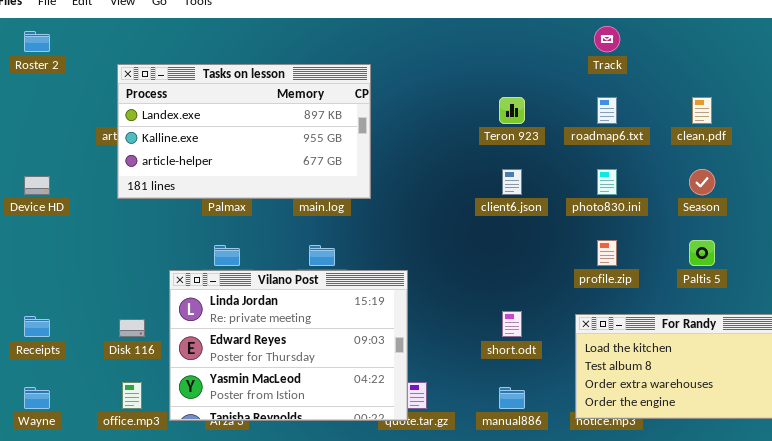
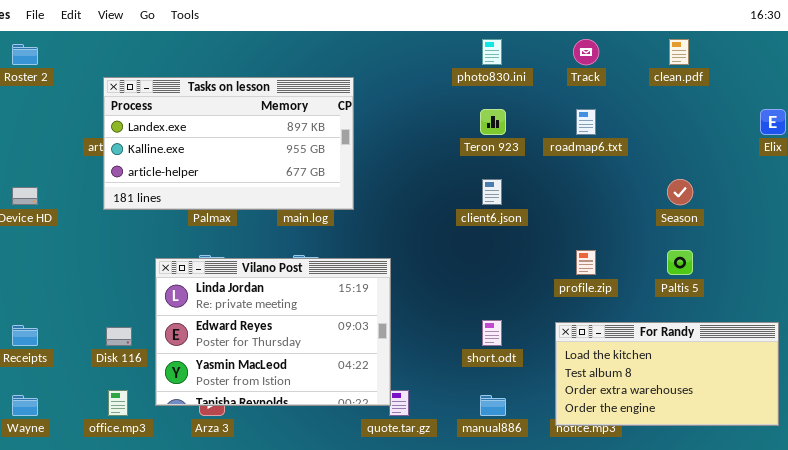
clean.pdf: [692,97,712,124] -> [669,39,689,65], moved
photo830.ini: [597,169,617,195] -> [482,39,502,65], moved
Vilano Post: [169,270,408,421] -> [155,258,391,406], moved

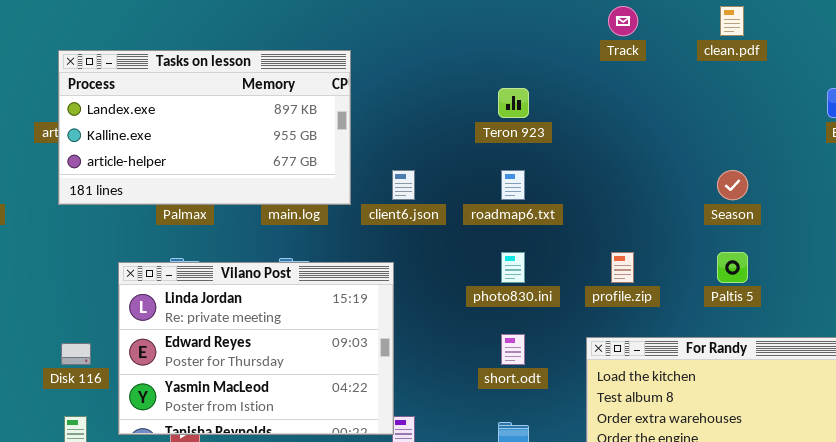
photo830.ini: [482,39,502,65] -> [501,252,525,283], moved
roadmap6.txt: [576,109,596,135] -> [501,170,525,200], moved
client6.json: [482,179,502,205] -> [392,170,415,200], moved

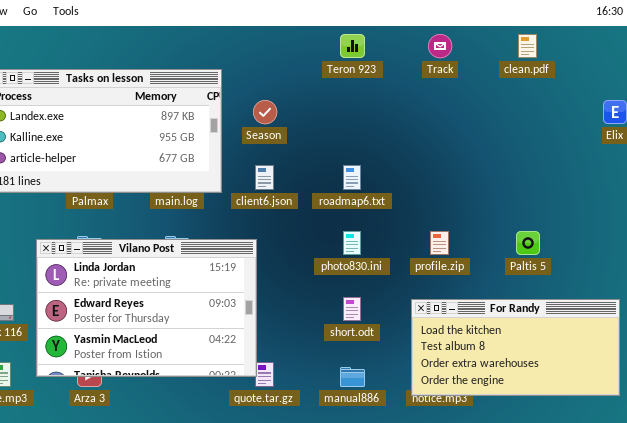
Teron 923: [498,88,529,118] -> [340,34,365,58], moved
Season: [717,170,748,200] -> [253,100,277,124], moved

